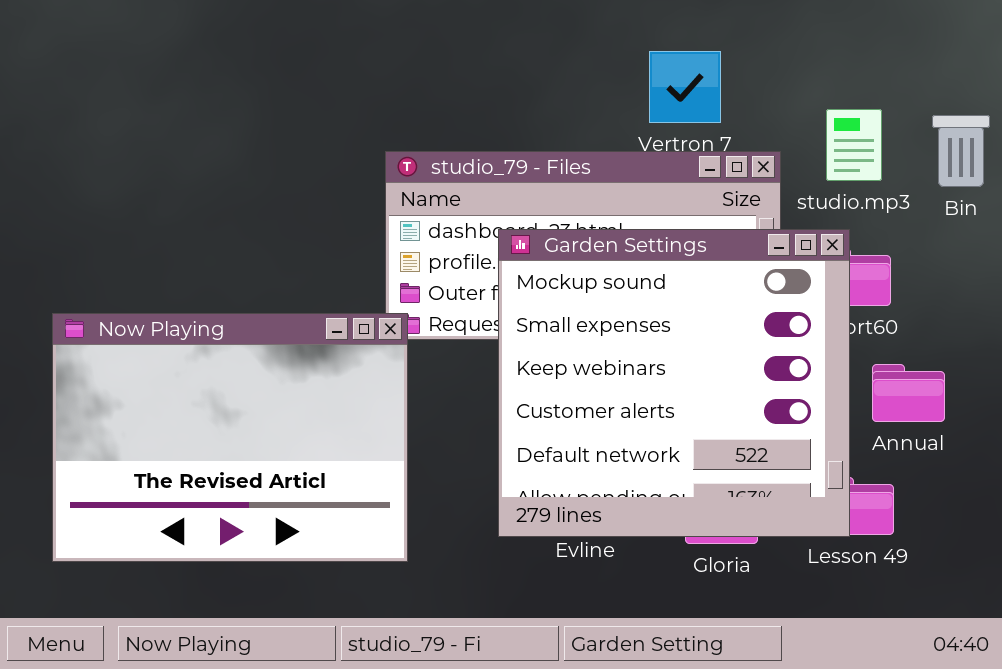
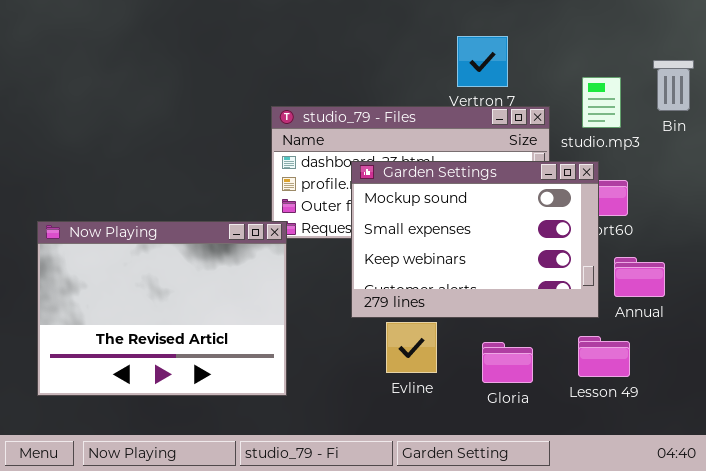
Bin: [932,115,990,187] -> [653,60,694,111], moved
Garden Settings: [498,229,850,537] -> [351,161,599,318], resized

